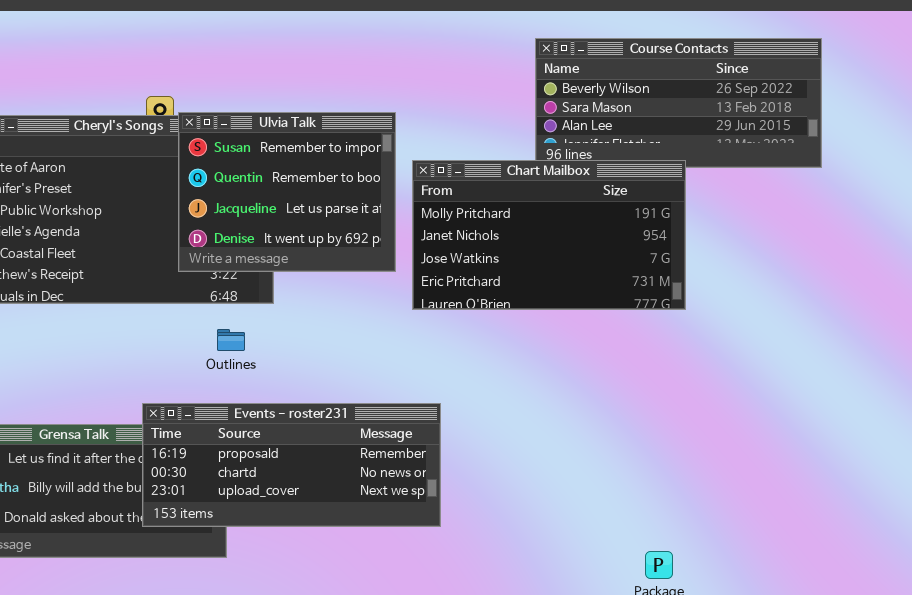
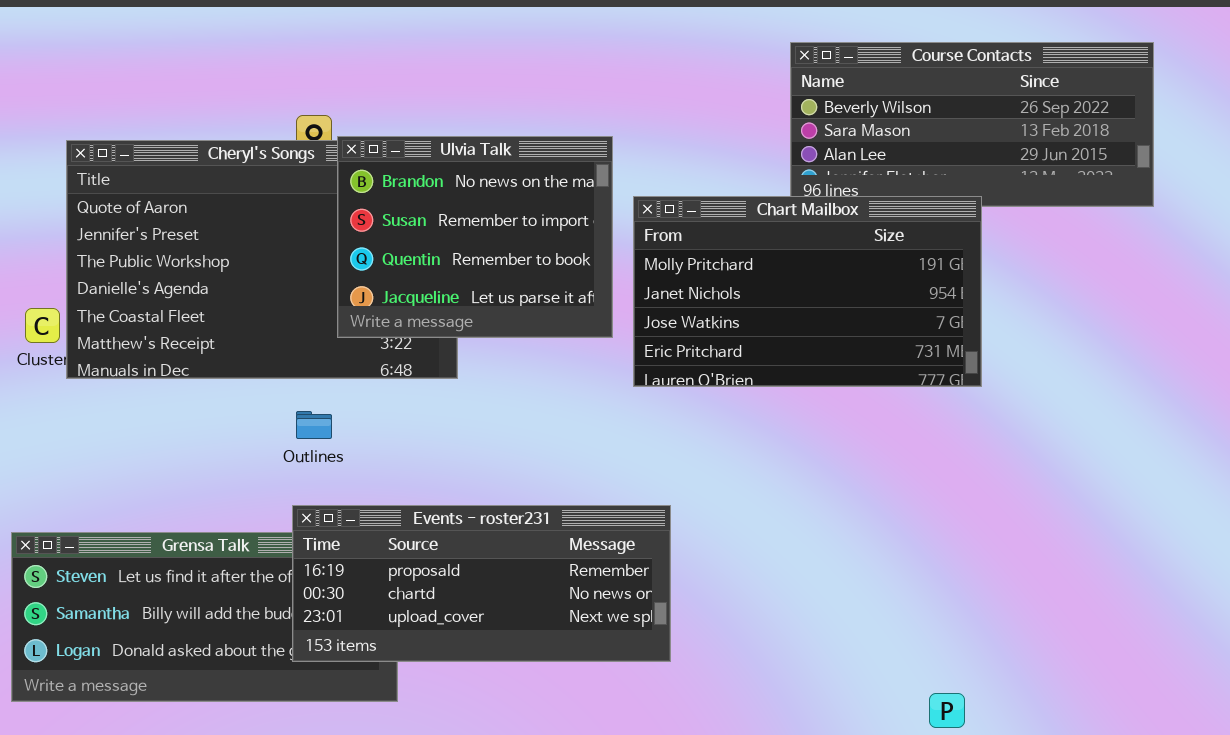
Ulvia Talk: [178,112,396,272] -> [337,136,613,338], scrolled up 1 row
Outlines: [217,329,245,351] -> [296,411,332,439], moved

